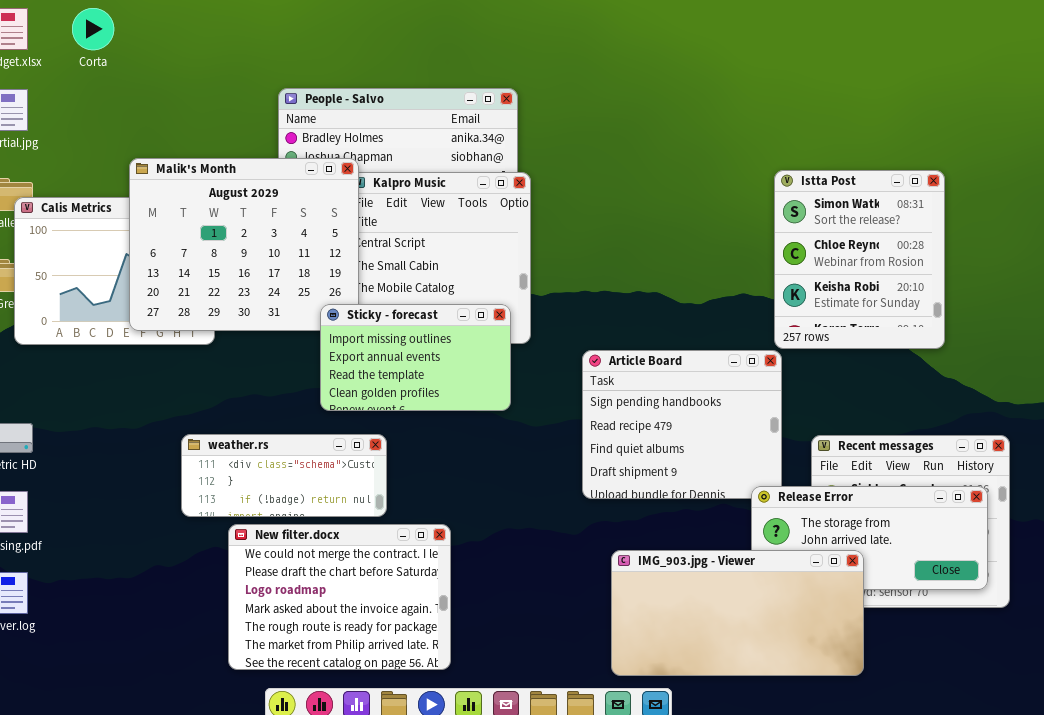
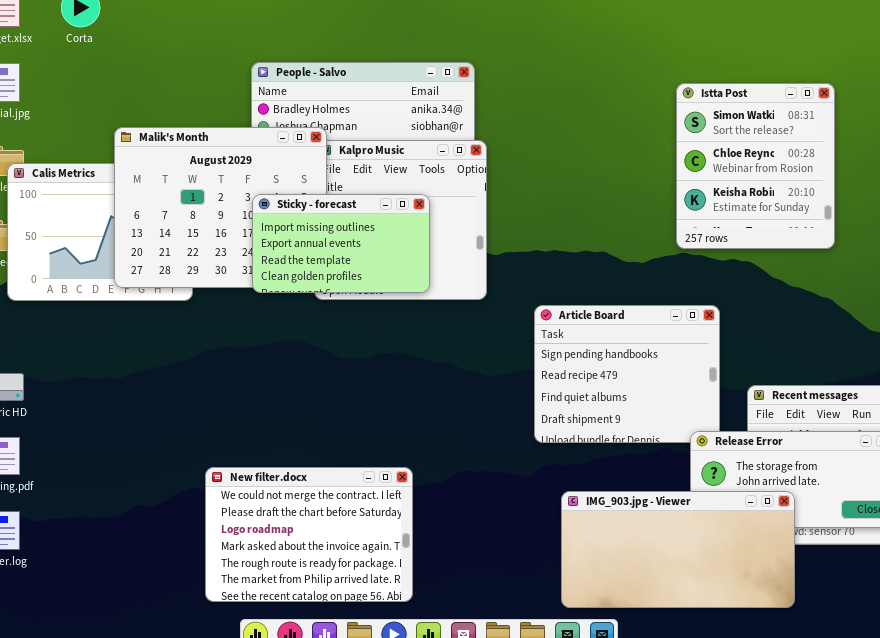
Istta Post: [774,170,945,349] -> [676,83,835,249], moved
Sticky - forecast: [320,304,511,411] -> [252,194,430,293], moved
weather.rs: [181,434,387,517] -> none, closed

